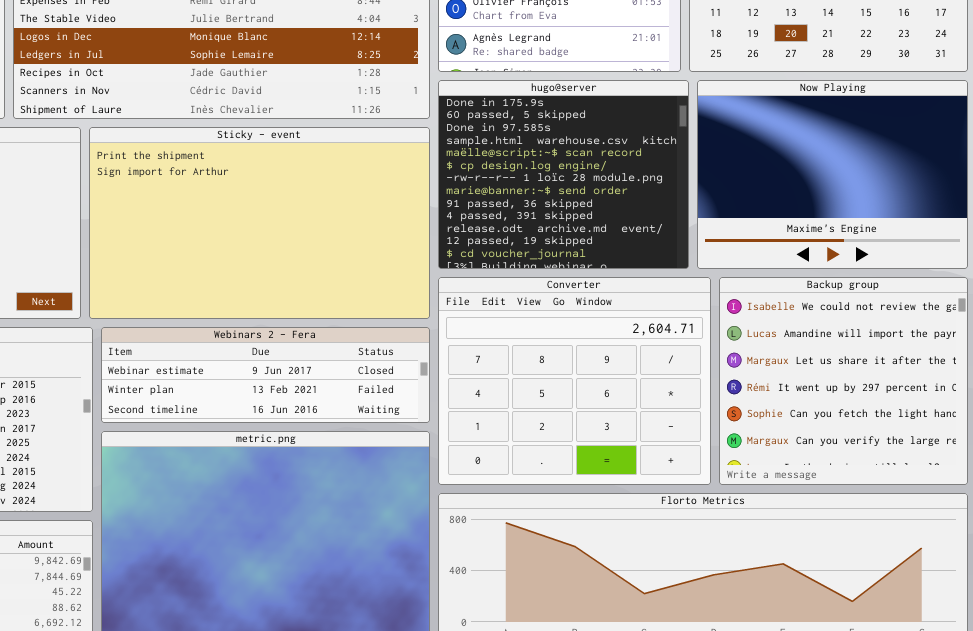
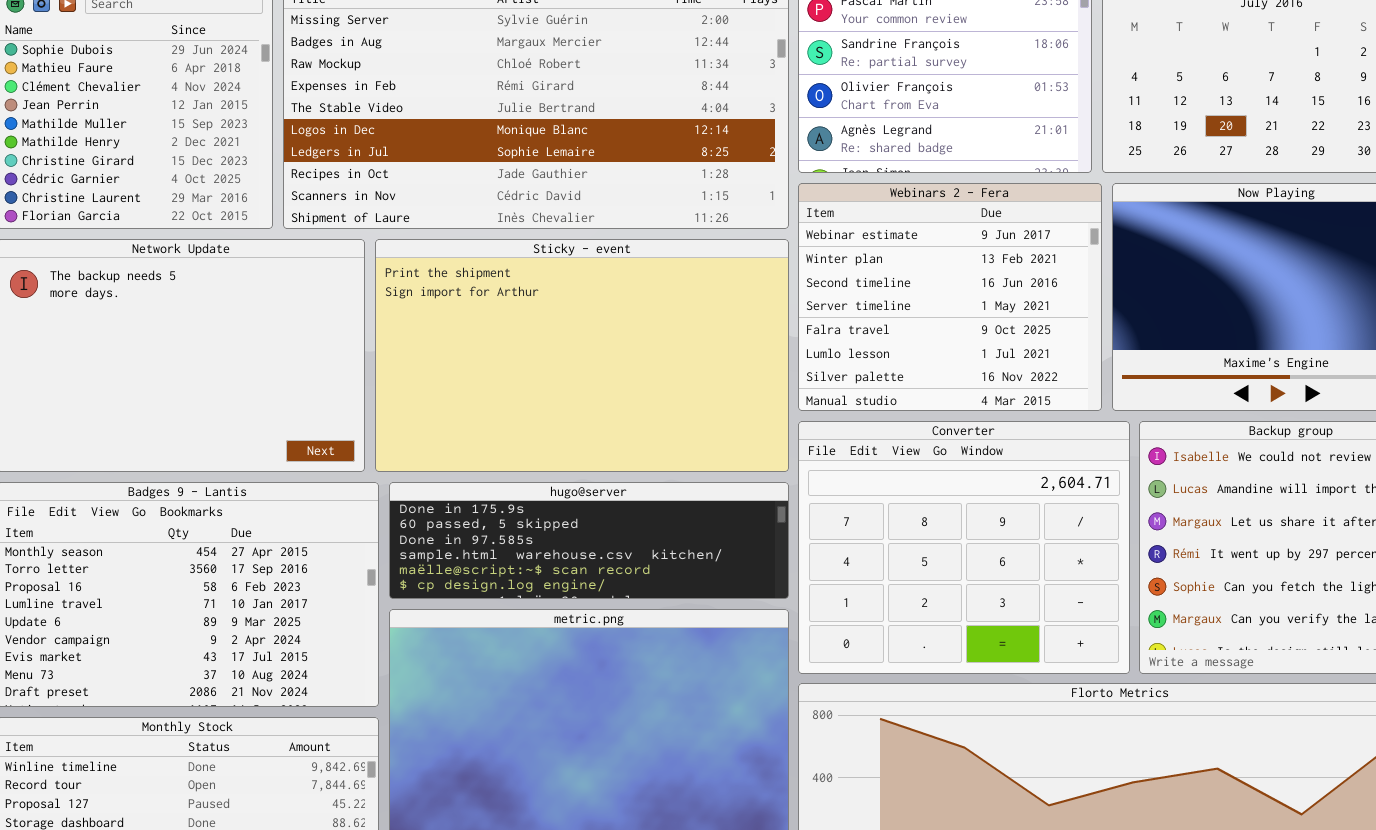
hugo@server: [438,80,689,269] -> [389,482,789,599], moved, resized
Webinars 2 - Fera: [101,327,430,423] -> [798,183,1102,411], moved, resized

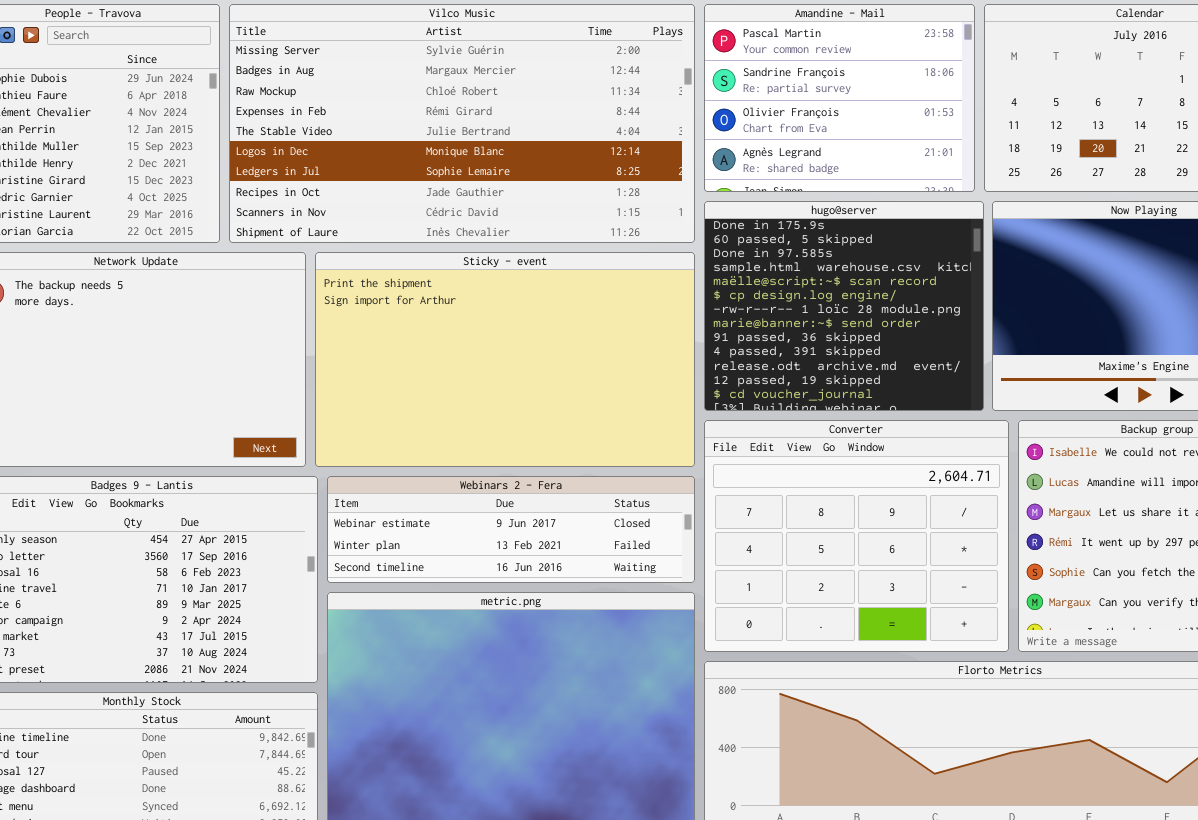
Webinars 2 - Fera: [798,183,1102,411] -> [327,476,695,583], moved, resized
hugo@server: [389,482,789,599] -> [704,201,984,411], moved, resized

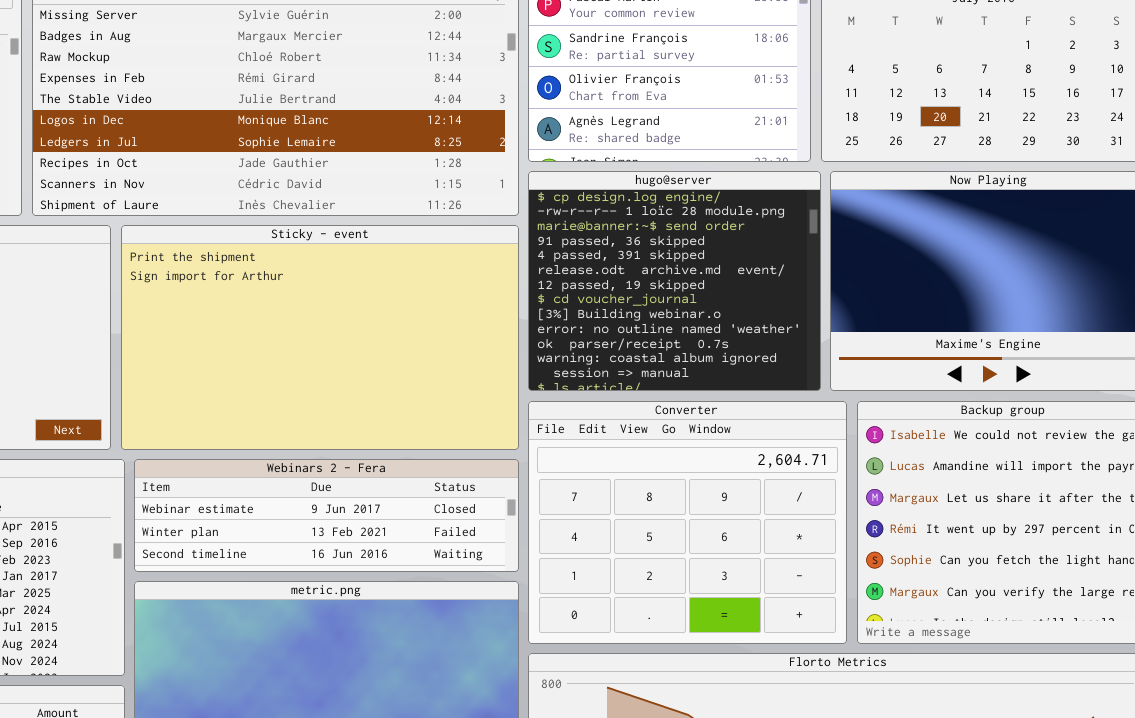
hugo@server: [704,201,984,411] -> [528,171,821,391], scrolled down 5 rows

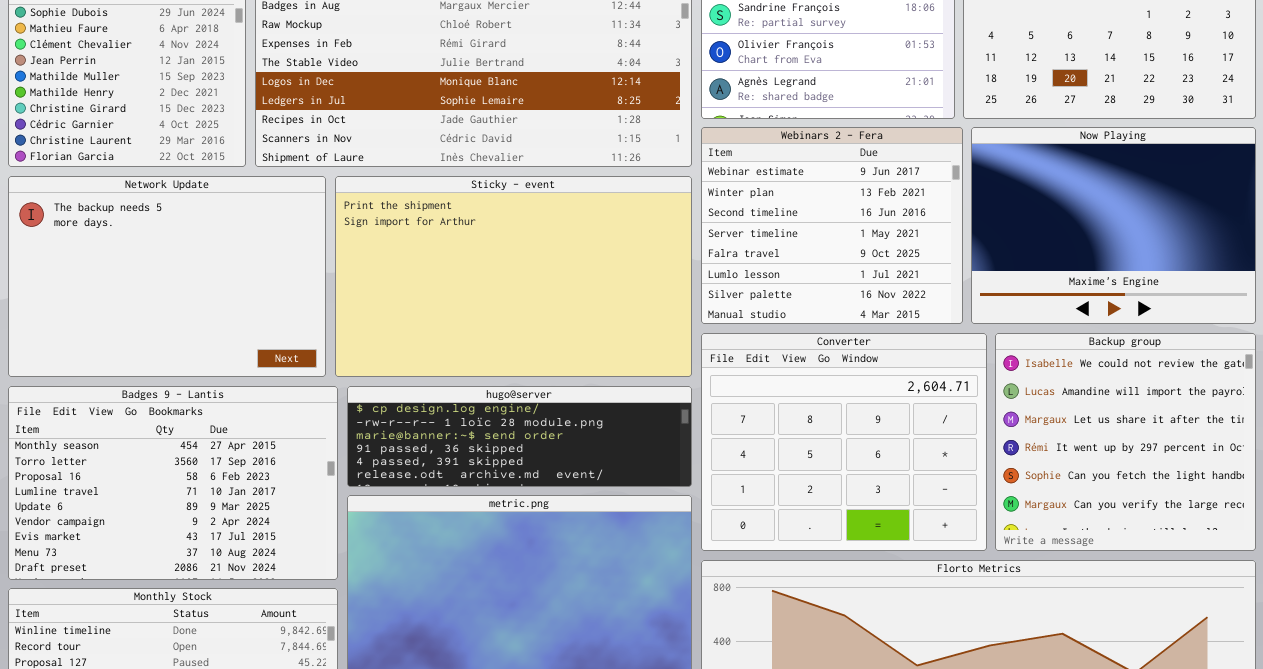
hugo@server: [528,171,821,391] -> [347,386,692,487], moved, resized
Webinars 2 - Fera: [134,459,519,572] -> [701,127,963,324], moved, resized

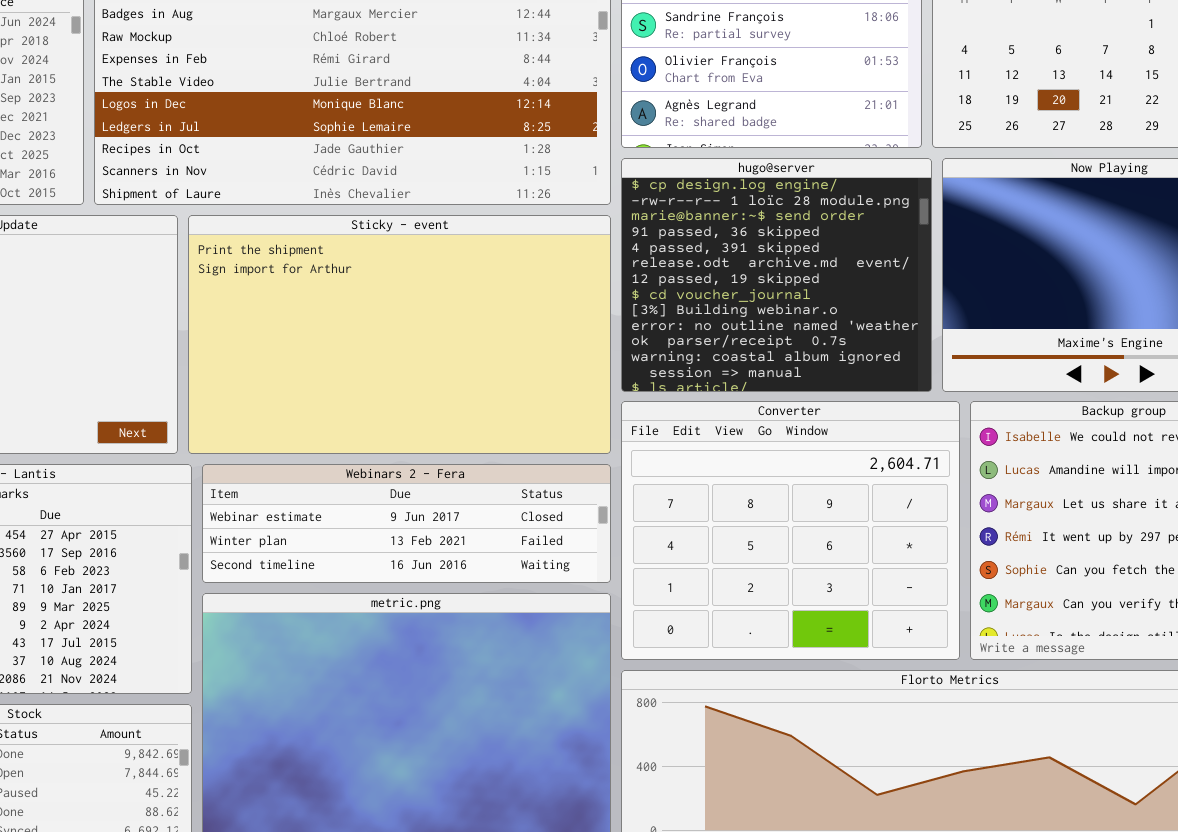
Webinars 2 - Fera: [701,127,963,324] -> [202,464,611,583], moved, resized
hugo@server: [347,386,692,487] -> [621,158,932,392], moved, resized

